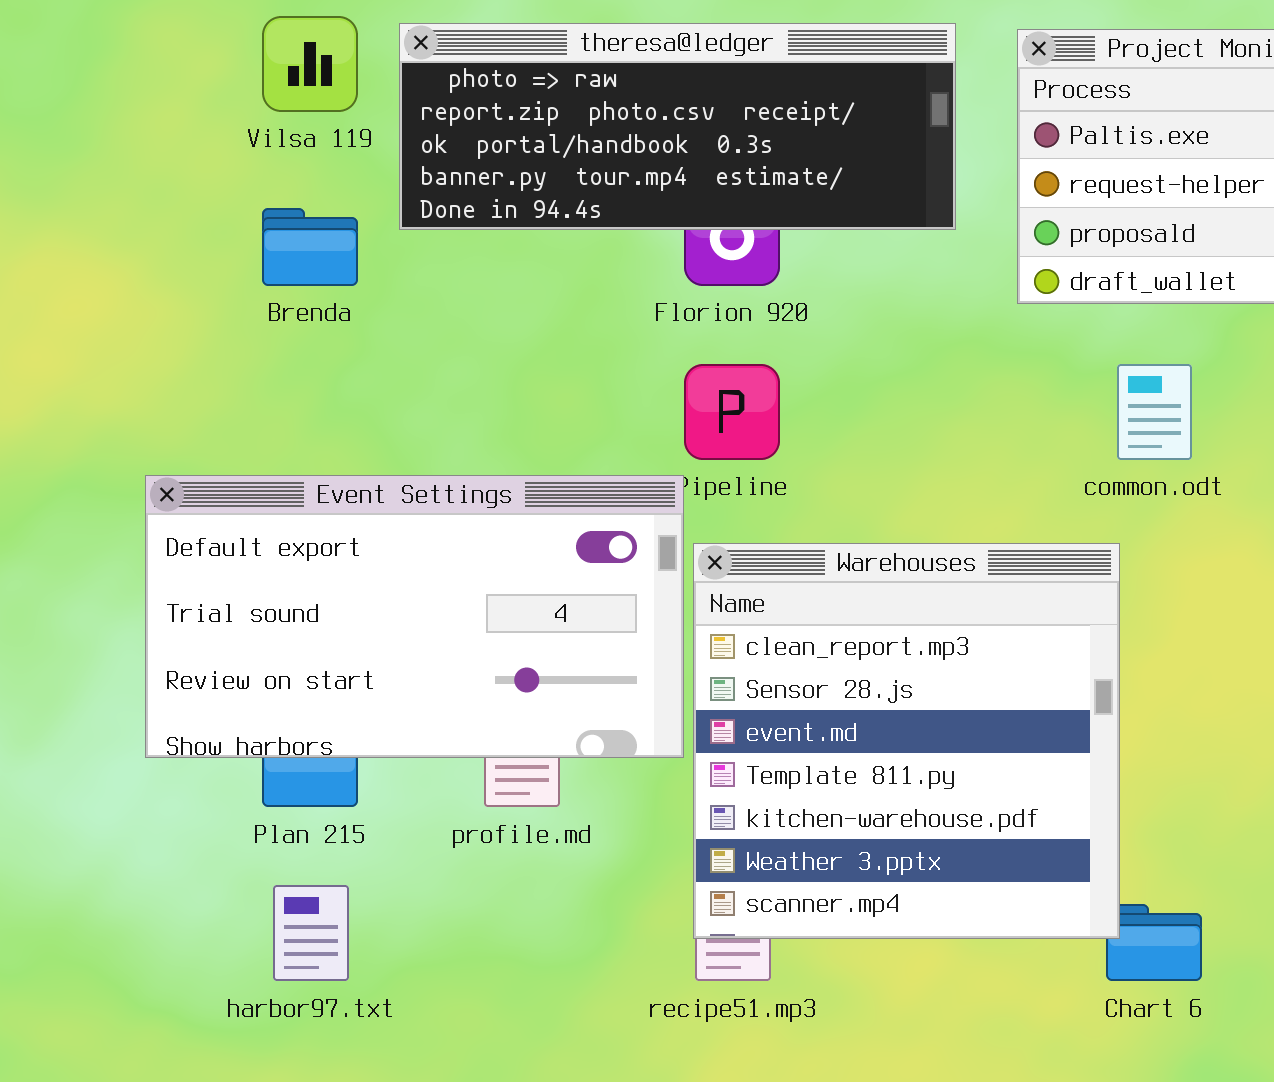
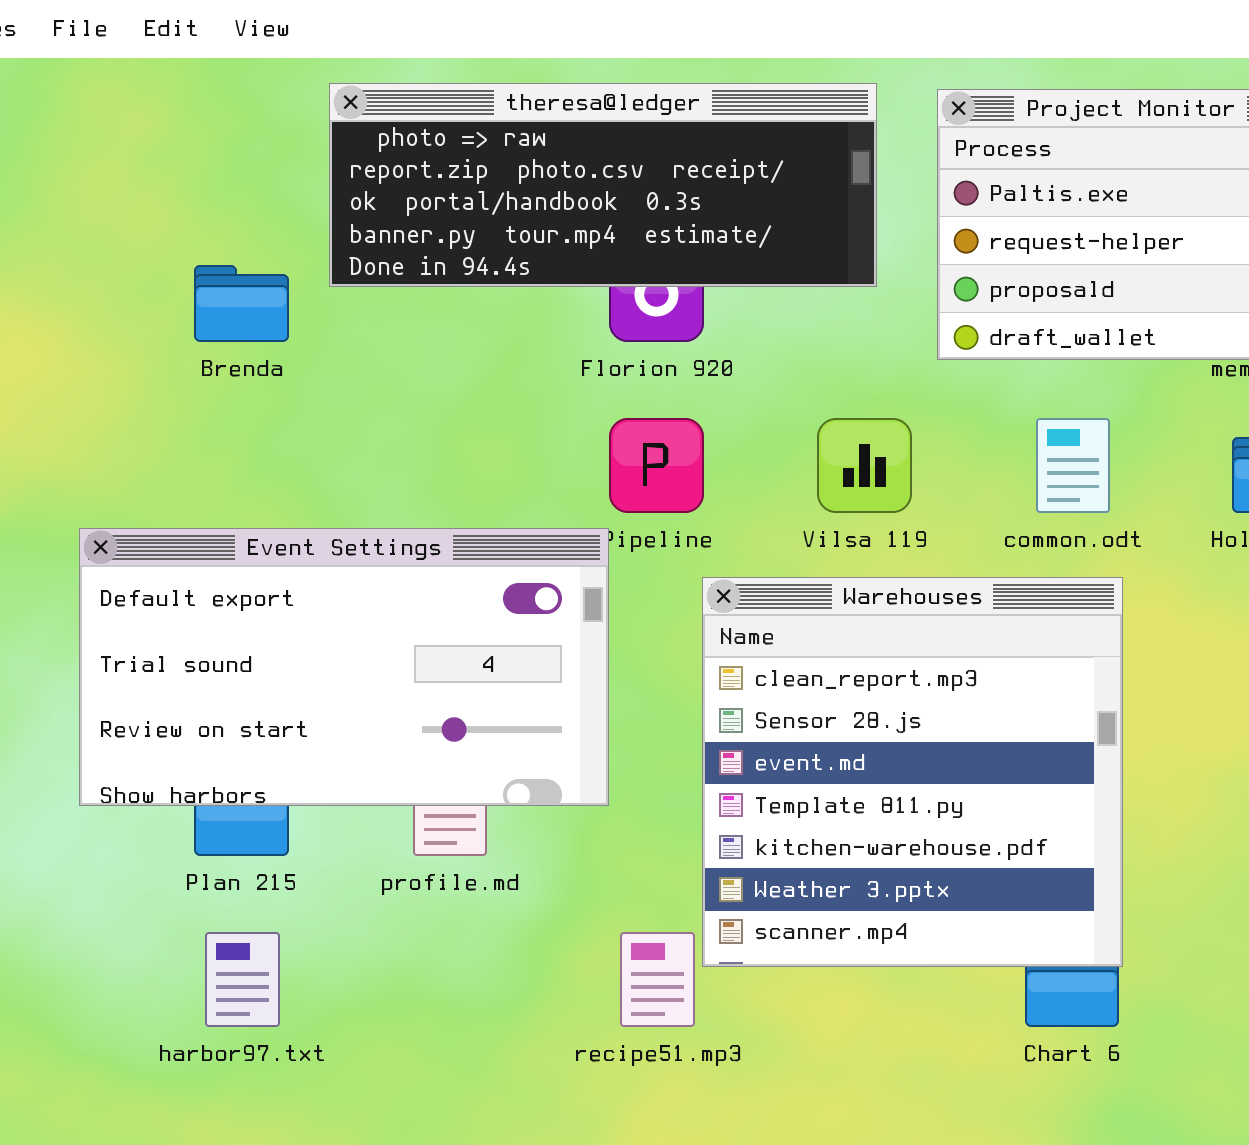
Vilsa 119: [262,16,358,112] -> [817,418,912,513], moved
Warehouses: [693,543,1120,939] -> [702,577,1123,967], moved

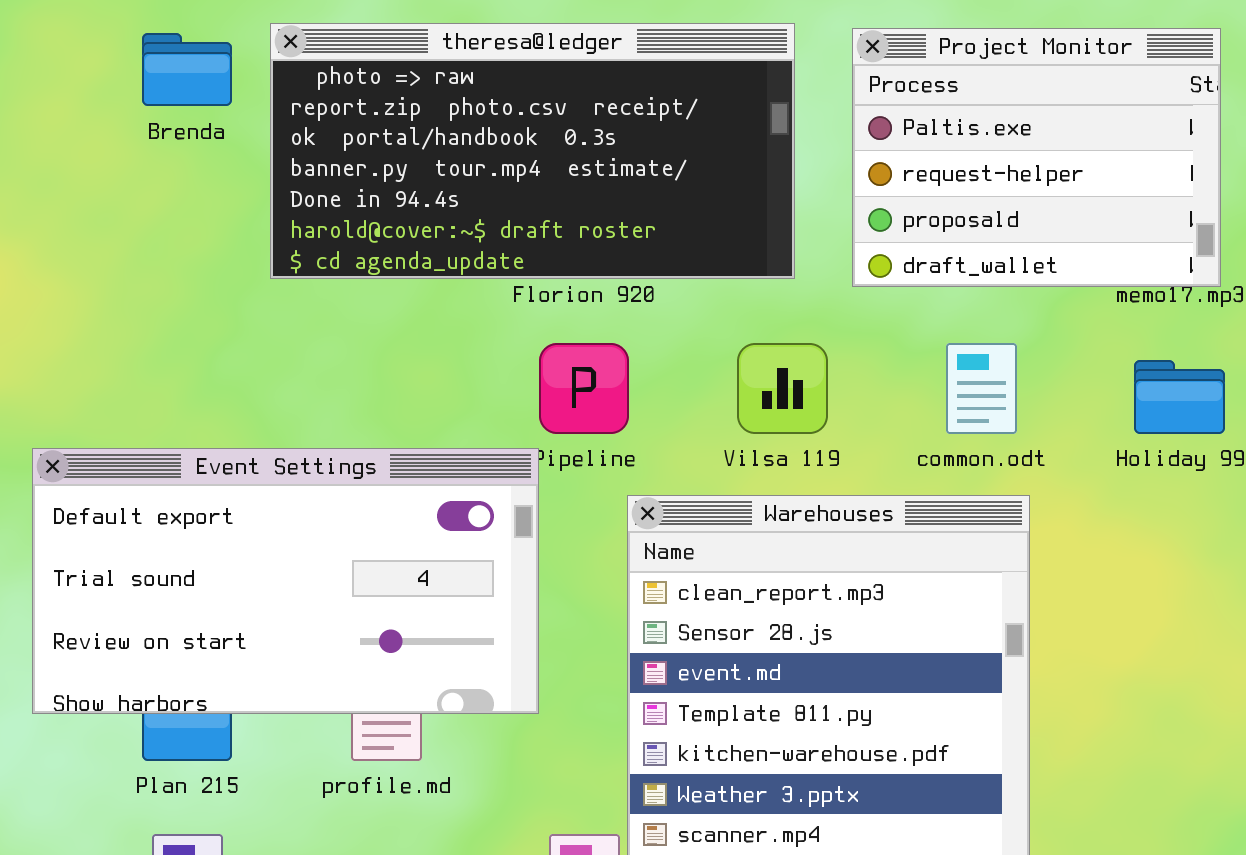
theresa@ledger: [329,83,877,287] -> [270,23,795,279], resized
Brenda: [194,265,289,342] -> [142,33,232,106], moved

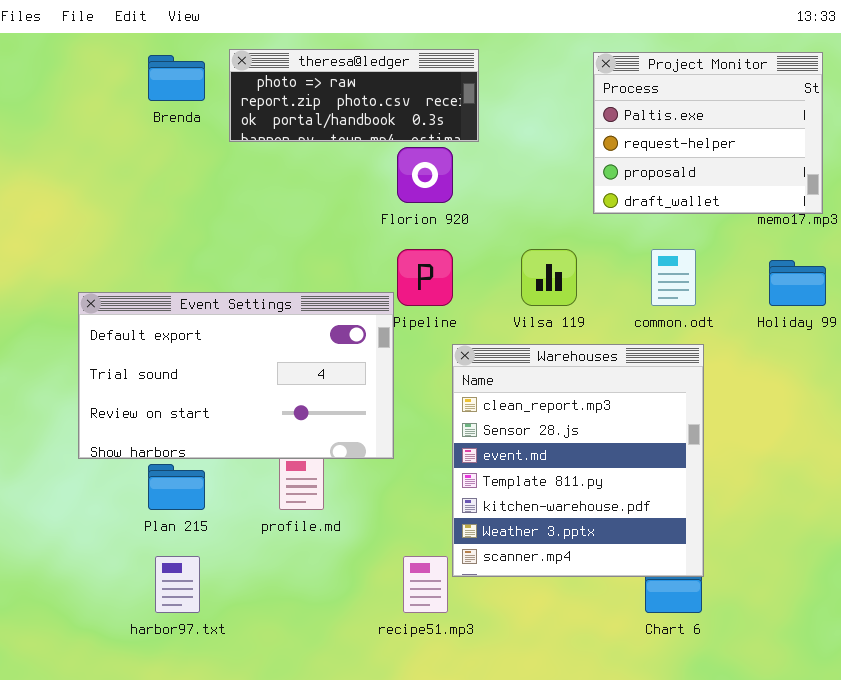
theresa@ledger: [270,23,795,279] -> [229,49,479,142], resized
Event Settings: [32,448,539,714] -> [78,292,394,459], moved

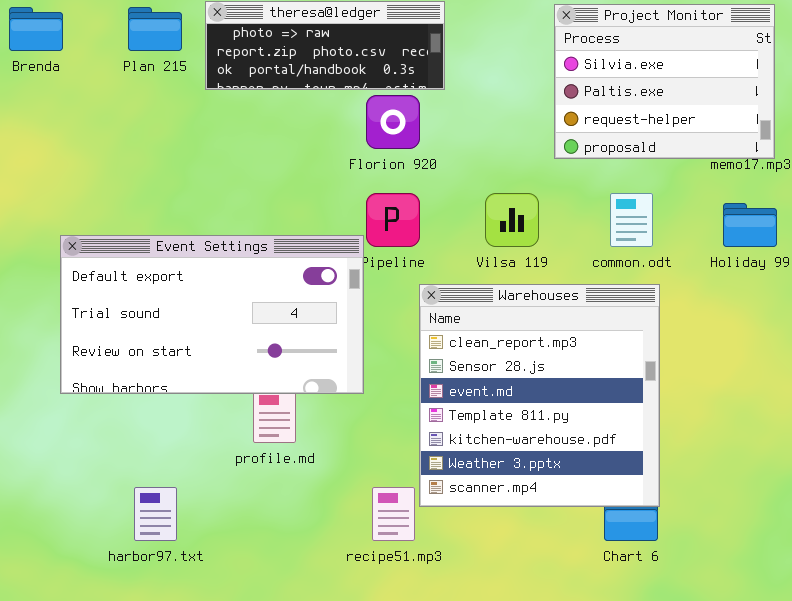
Project Monitor: [593,52,823,214] -> [554,4,775,159], scrolled up 1 row
Brenda: [148,55,205,101] -> [9,7,63,51], moved
Plan 215: [148,464,205,510] -> [128,7,182,51], moved

